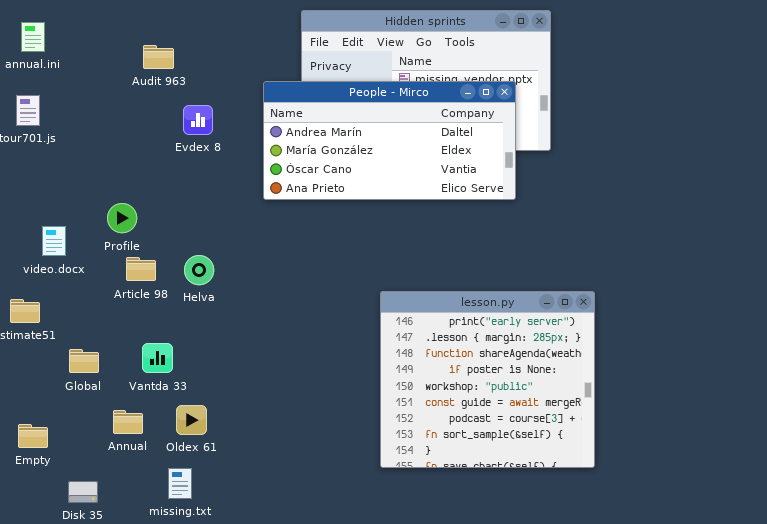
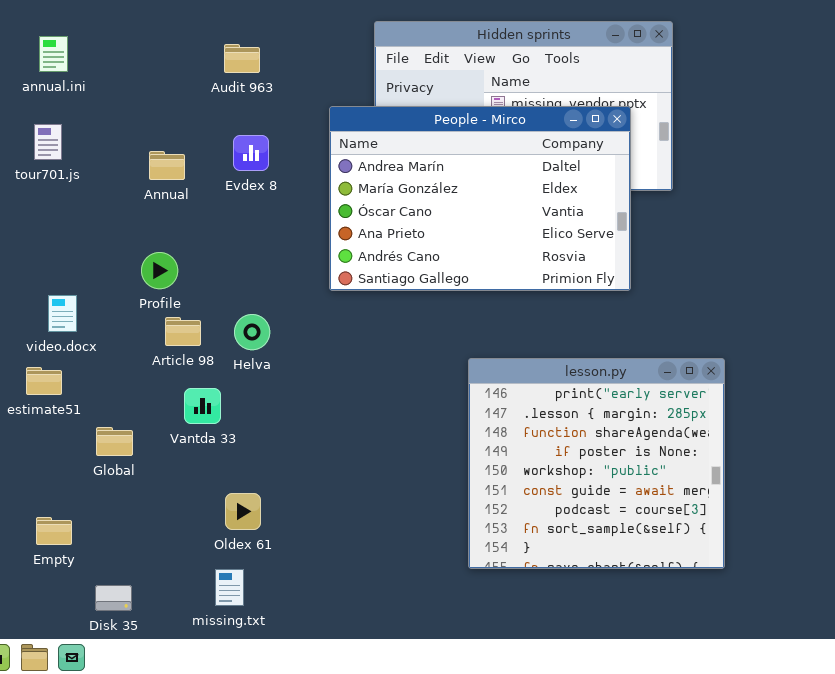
Audit 963: [143,45,174,69] -> [224,44,260,73], moved
People - Mirco: [263,81,516,200] -> [329,106,631,291], resized
video.docx: [42,226,66,256] -> [48,295,77,332], moved
Vantda 33: [142,343,173,373] -> [184,388,221,424], moved
Annual: [113,410,143,434] -> [149,151,185,180], moved

